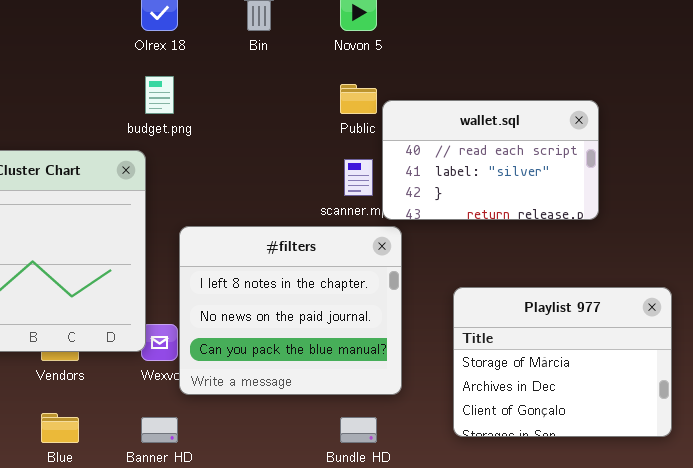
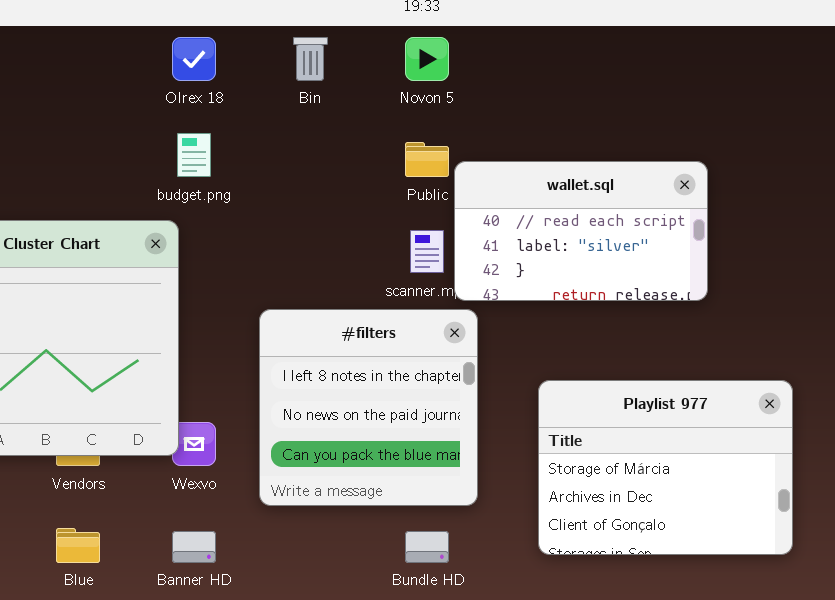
#filters: [179,226,402,395] -> [259,309,478,506], resized

